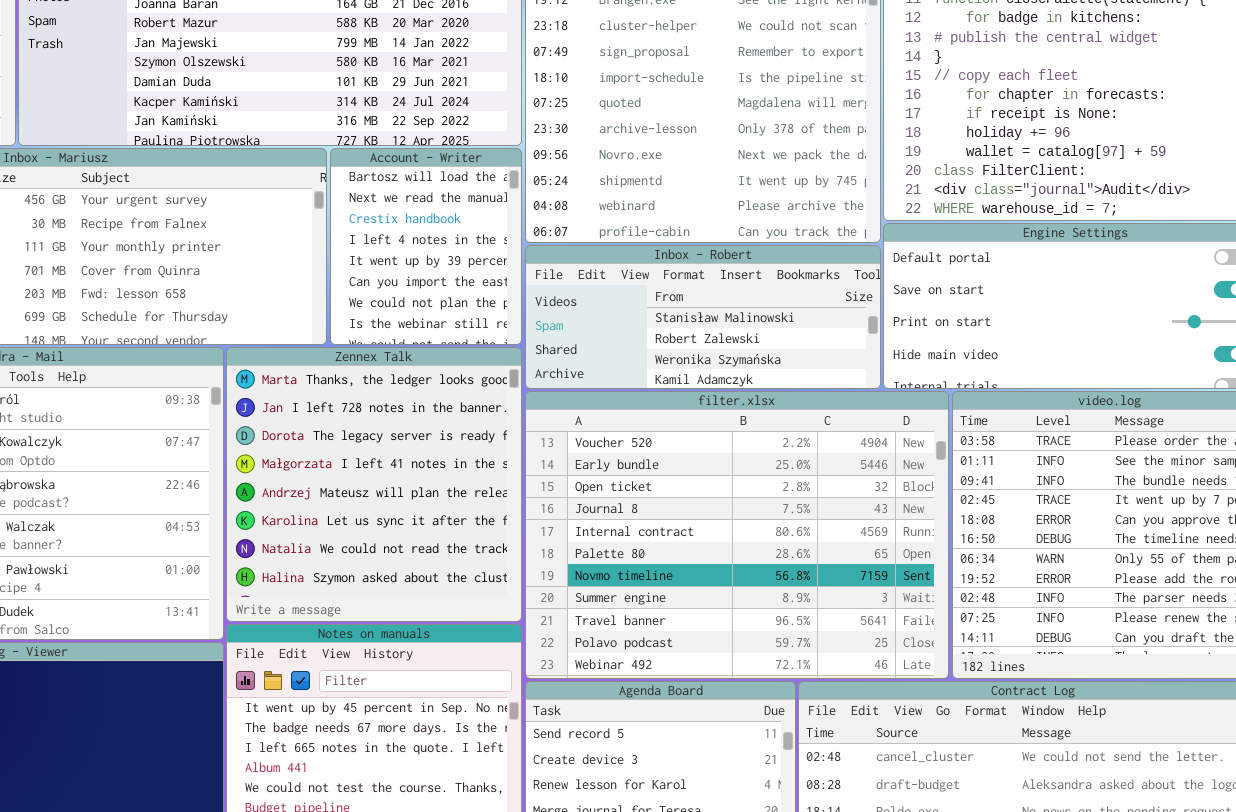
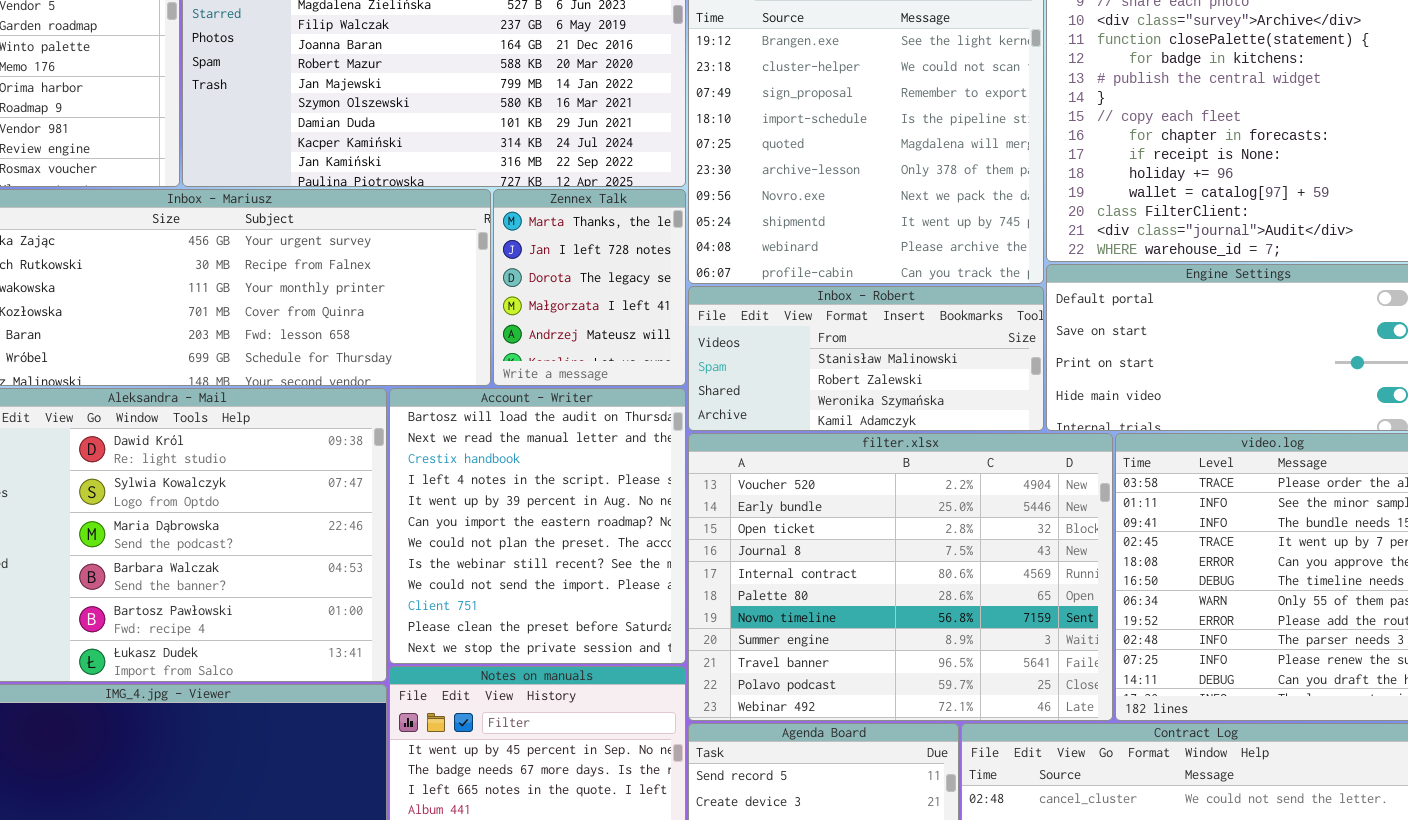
Account - Writer: [330,148,522,345] -> [389,388,686,664], moved, resized
Zennex Talk: [226,347,522,622] -> [493,189,686,386], moved, resized

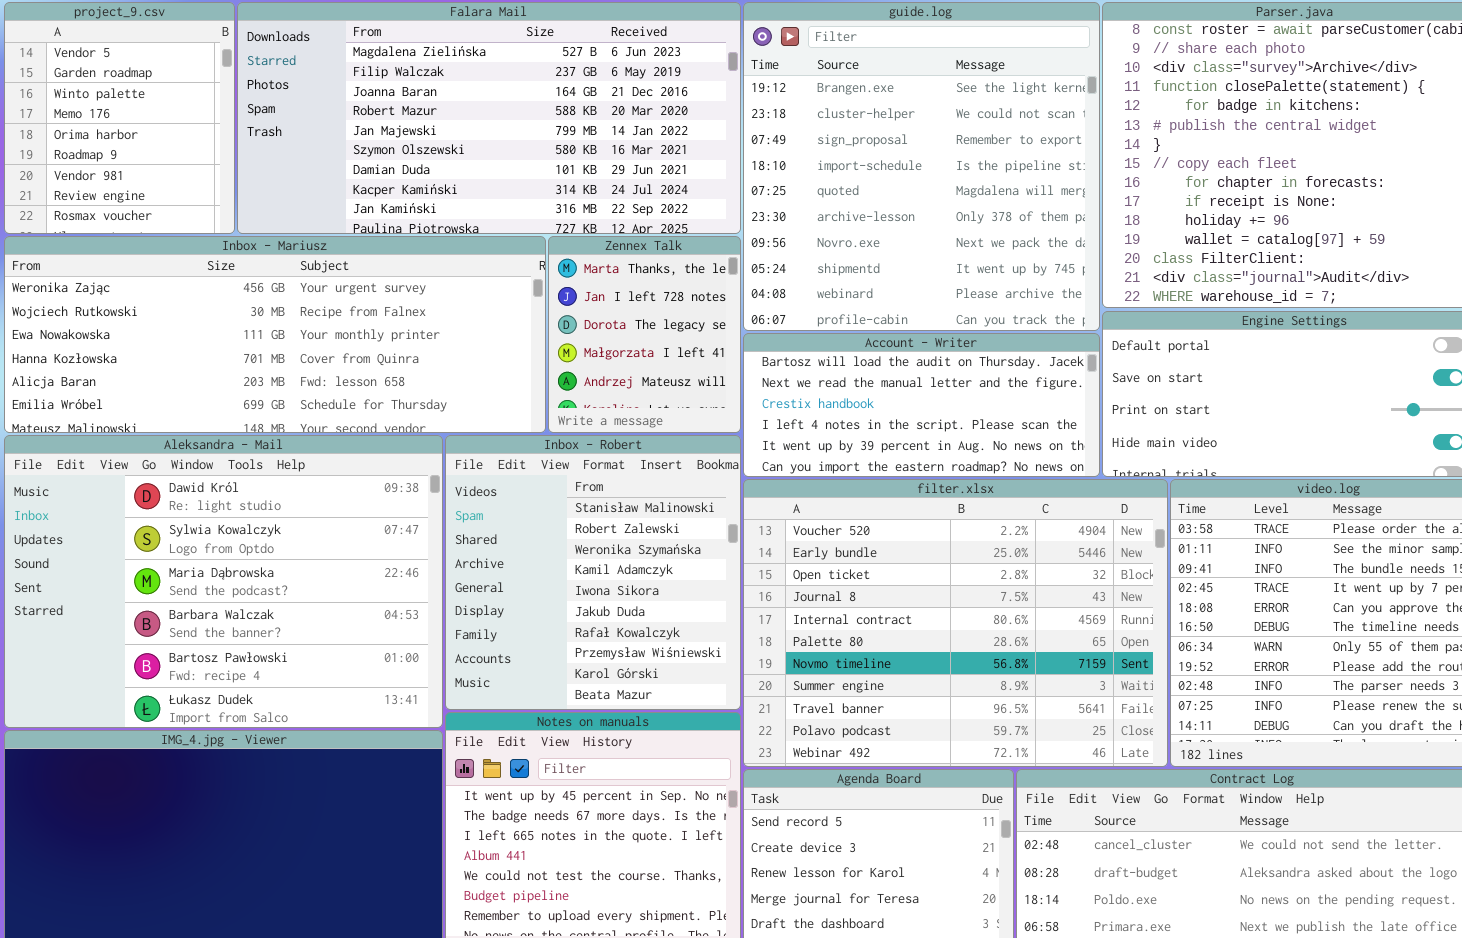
Inbox - Robert: [688,286,1044,431] -> [445,435,741,710], moved, resized
Account - Writer: [389,388,686,664] -> [743,333,1100,477], moved, resized

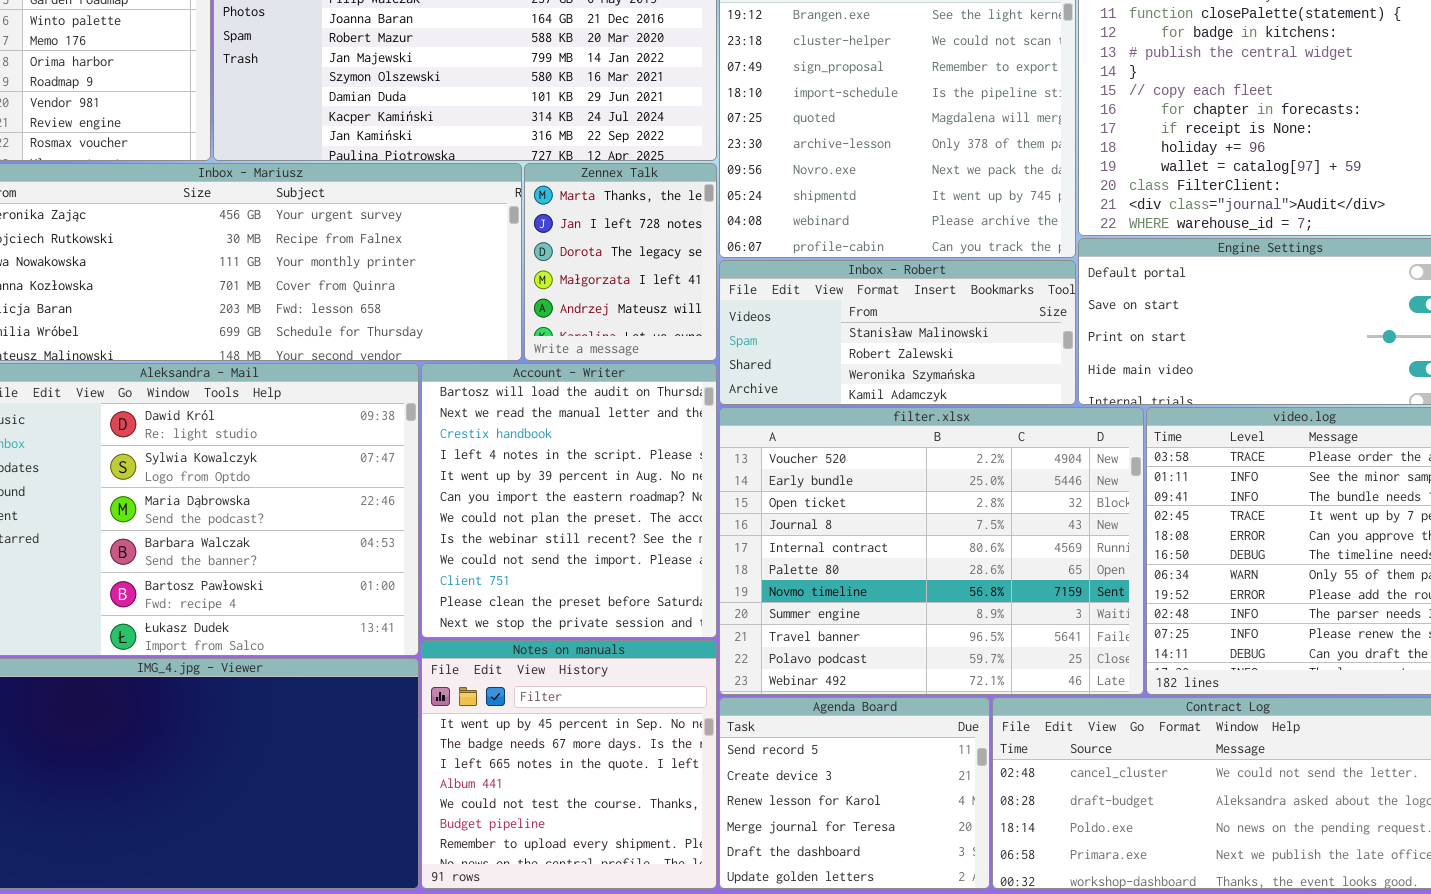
Account - Writer: [743,333,1100,477] -> [421,363,717,638], moved, resized
Inbox - Robert: [445,435,741,710] -> [719,260,1076,405], moved, resized

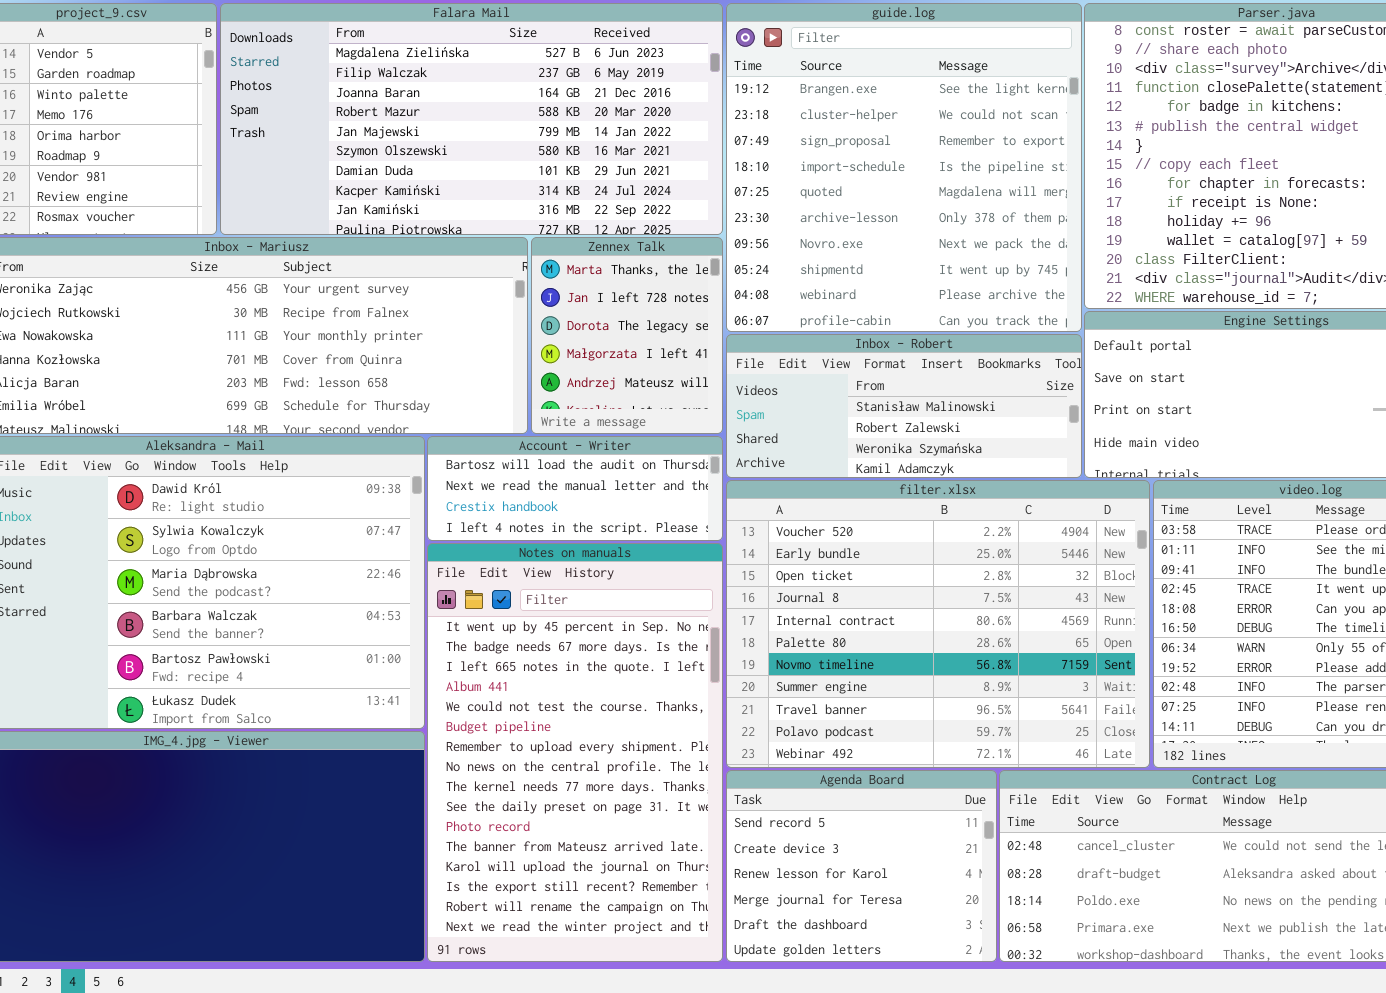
Account - Writer: [421,363,717,638] -> [427,436,723,541], resized
Notes on manuals: [421,640,717,889] -> [427,543,723,962], resized

